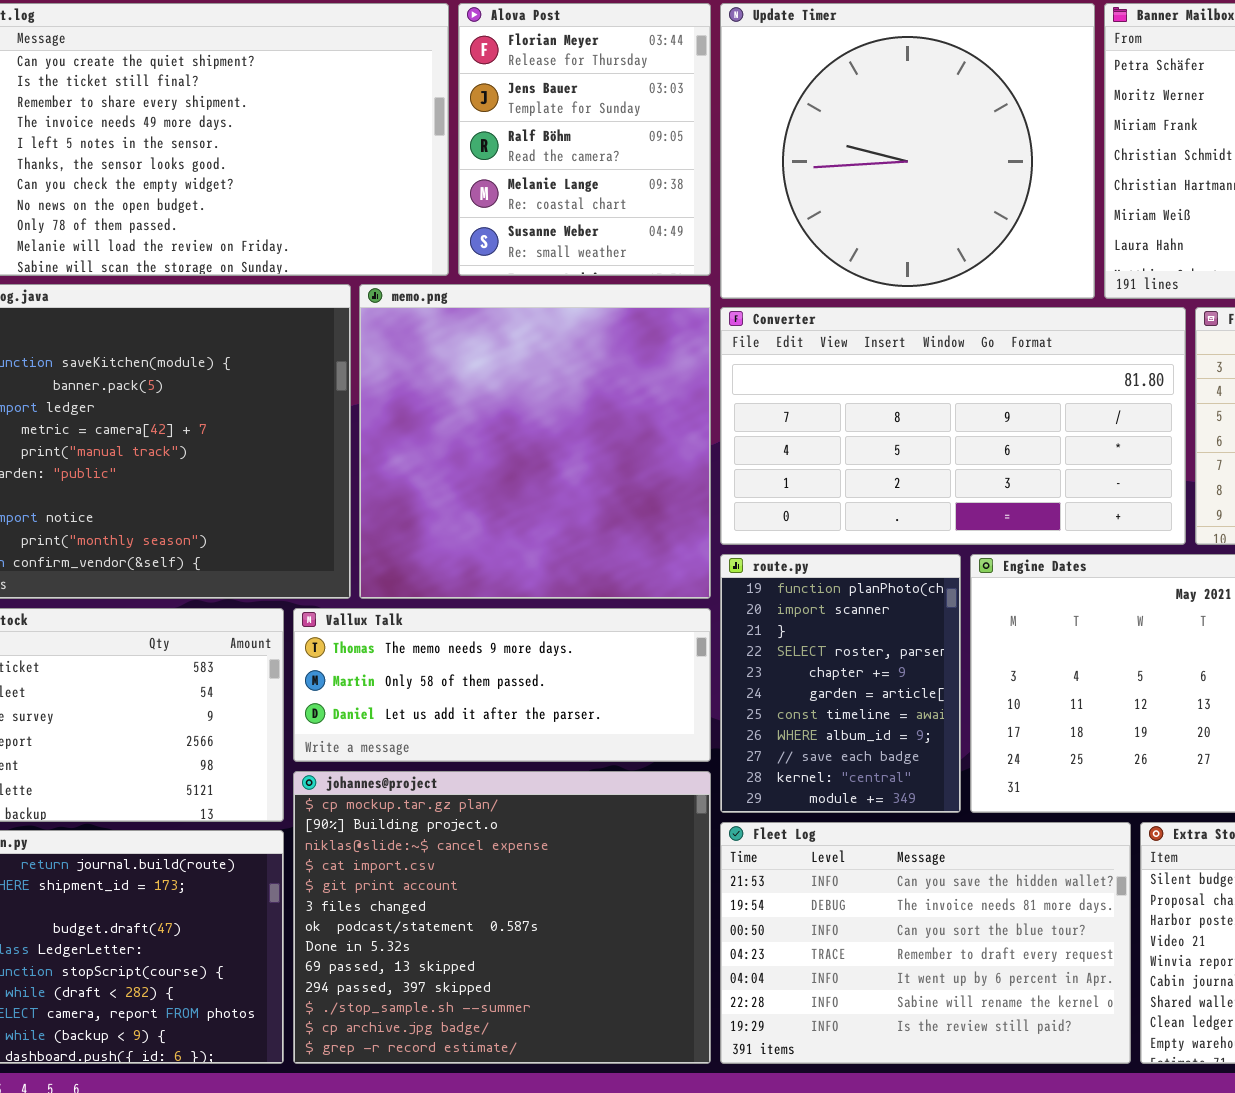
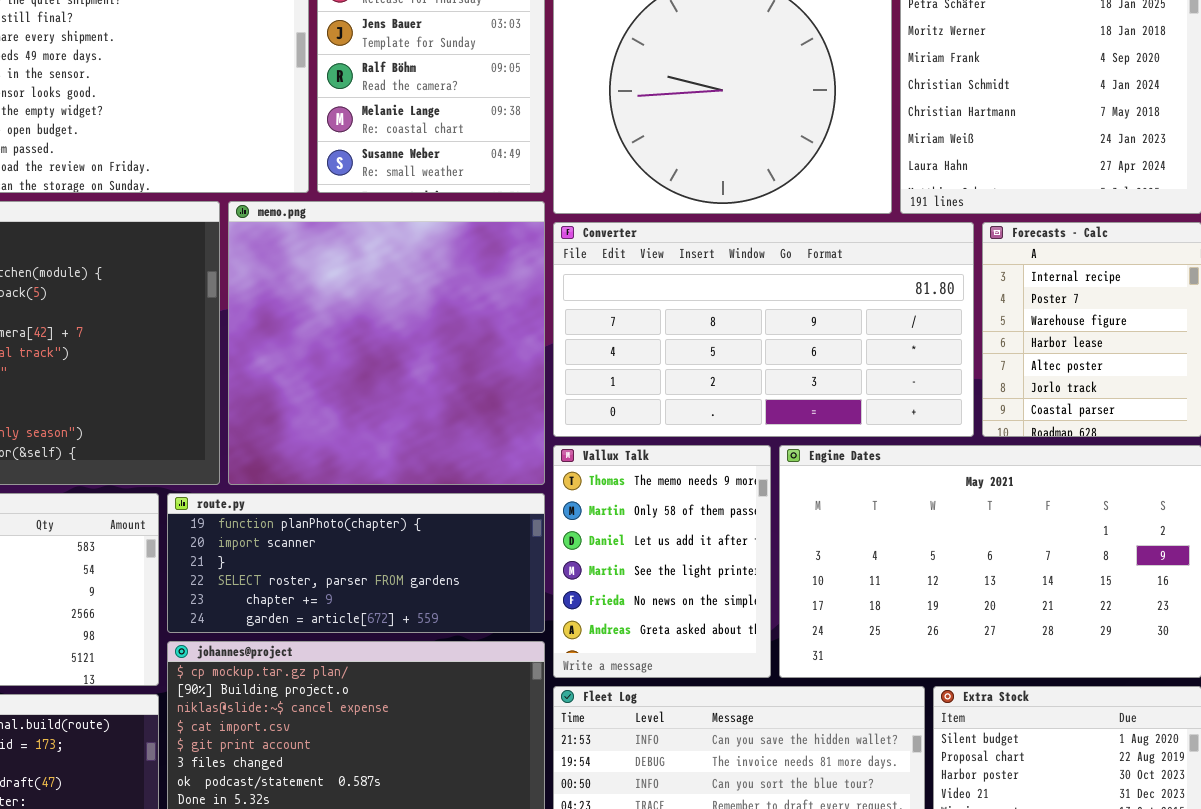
route.py: [720,554,961,813] -> [167,493,545,633], moved, resized
Vallux Talk: [293,608,711,762] -> [553,445,771,678], moved, resized

